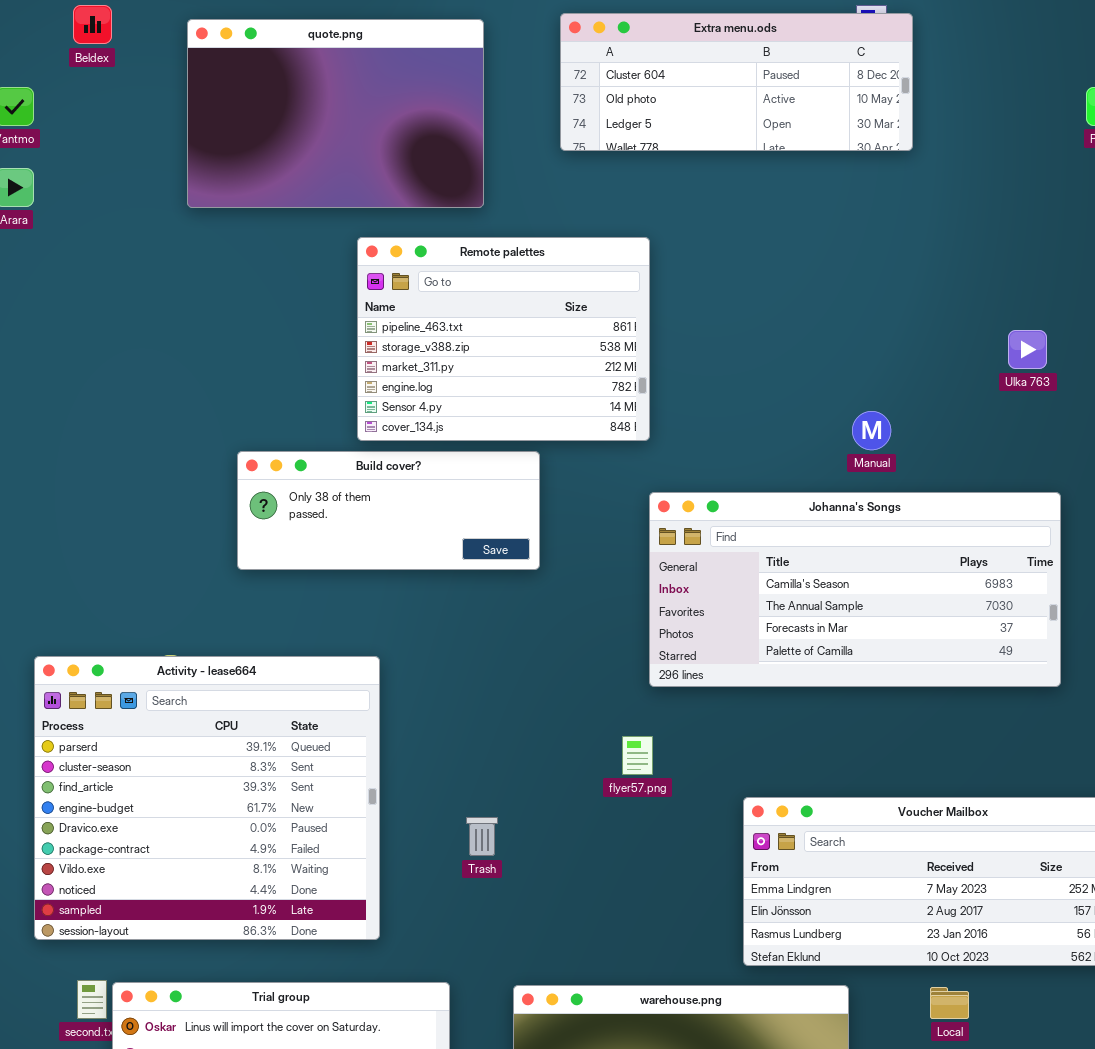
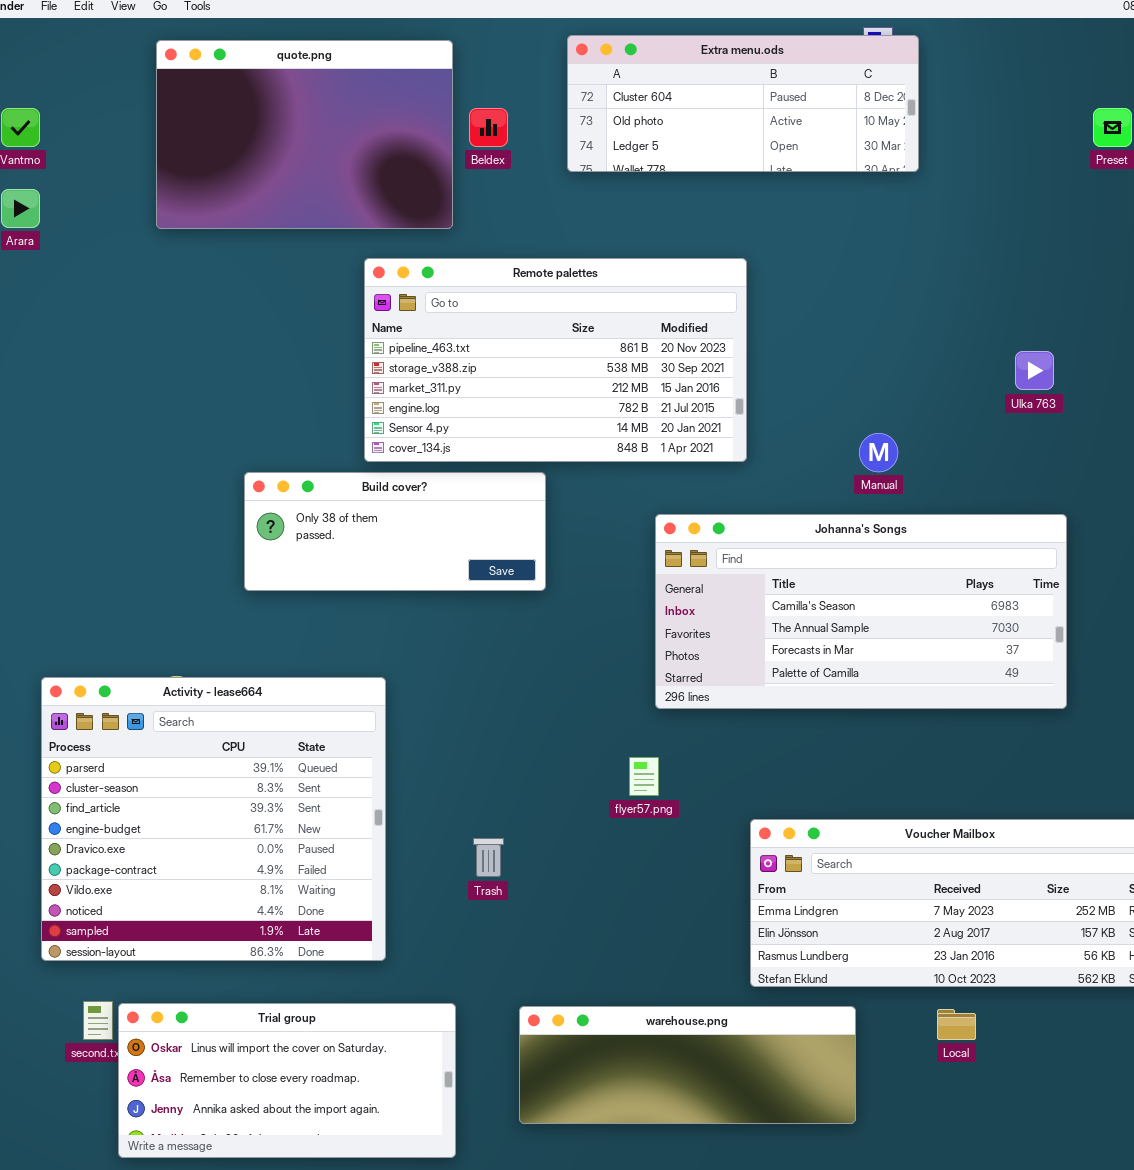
Beldex: [73,5,112,44] -> [469,108,508,147], moved
quote.png: [187,19,484,208] -> [156,40,453,229], moved
Remote palettes: [357,237,650,441] -> [364,258,747,462], resized

